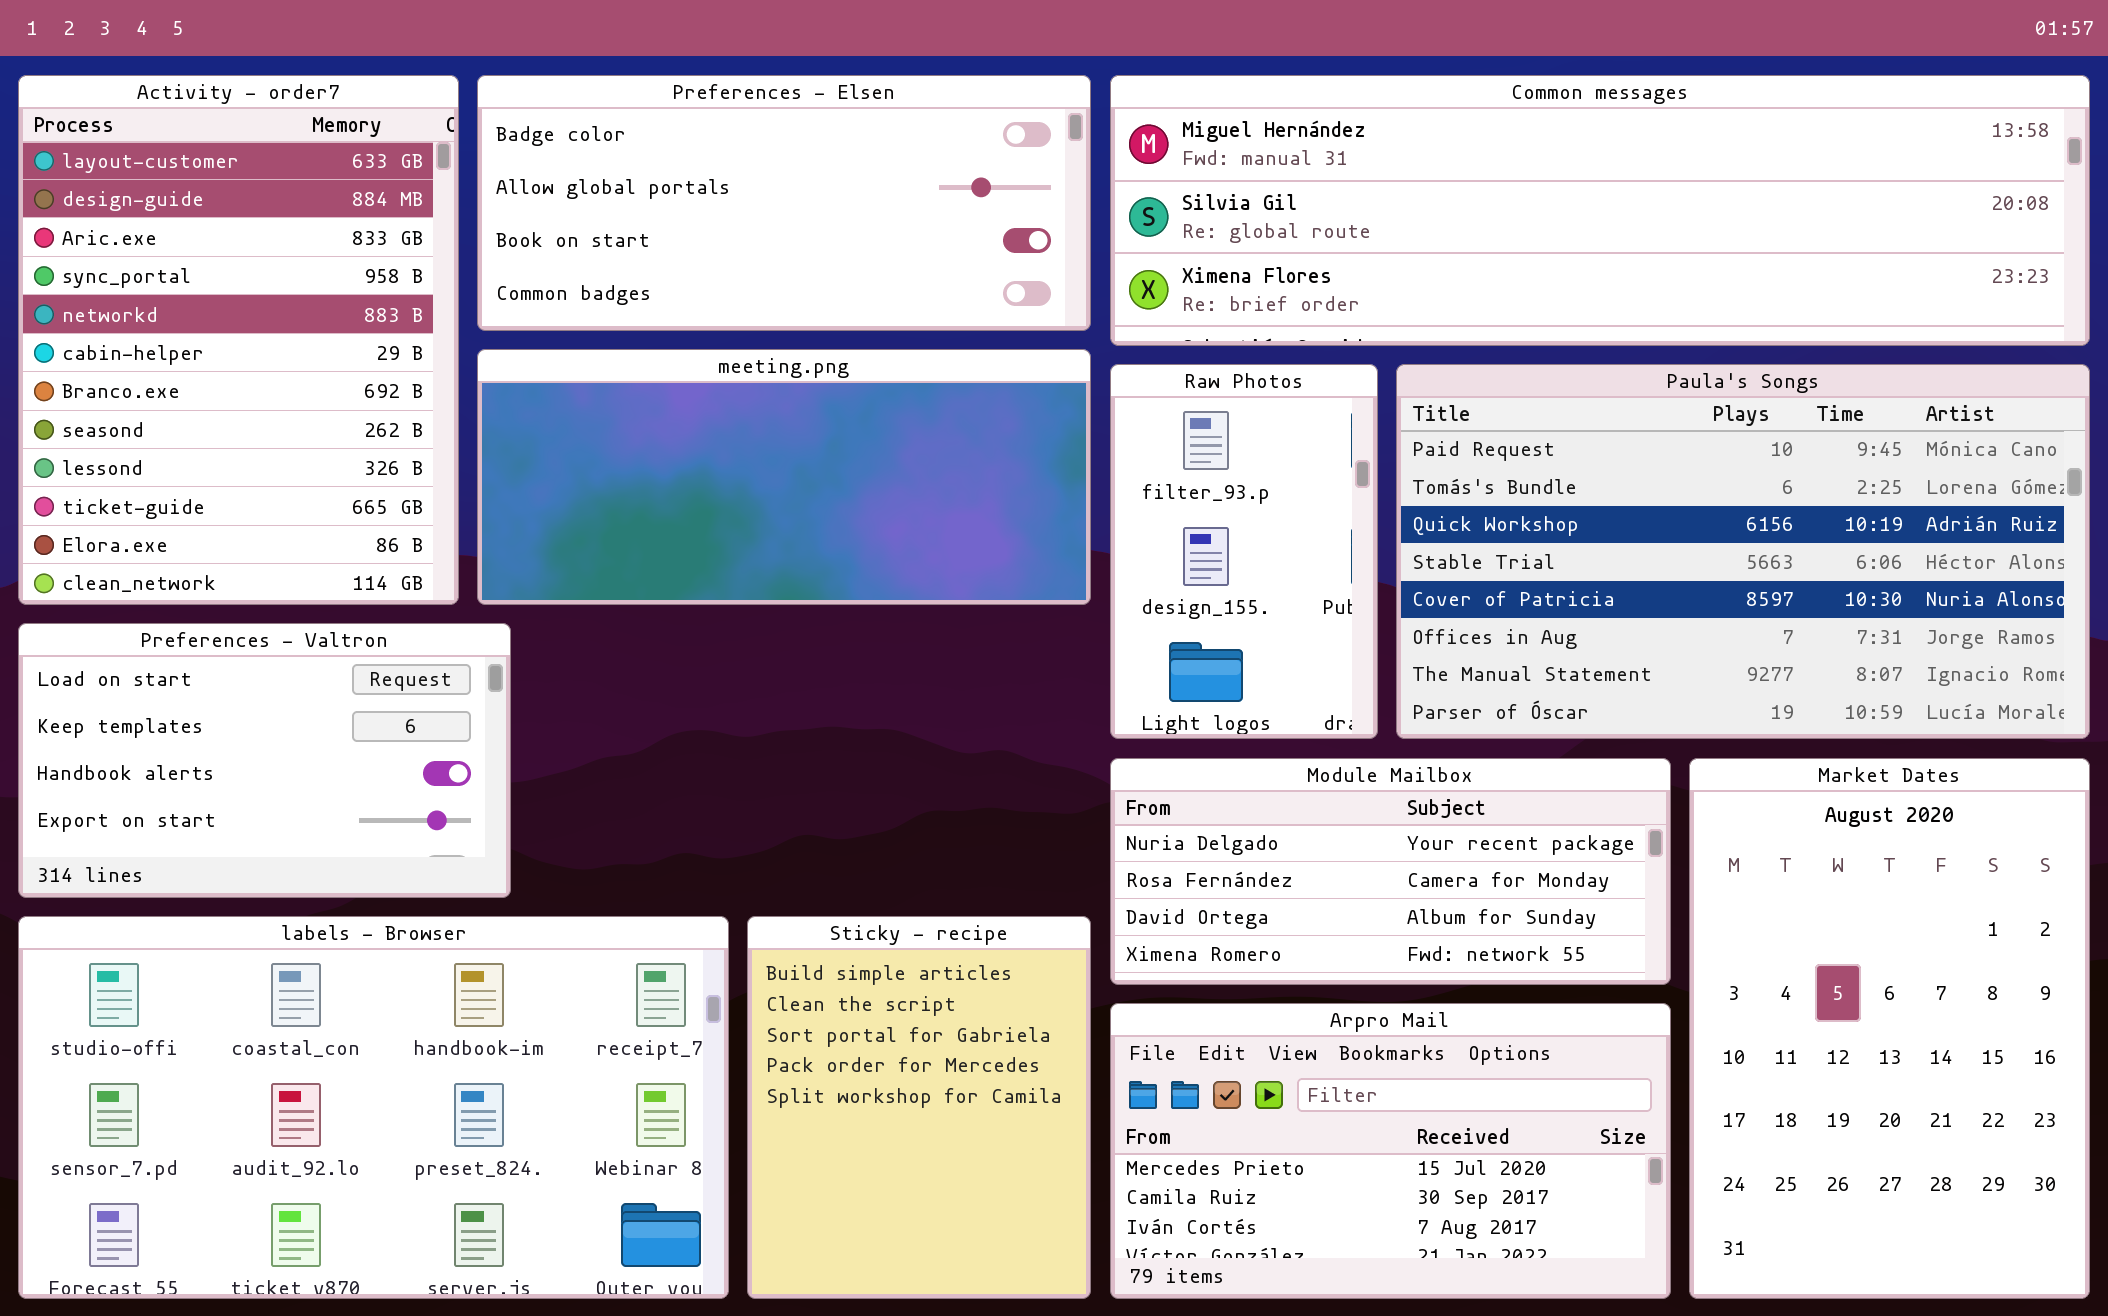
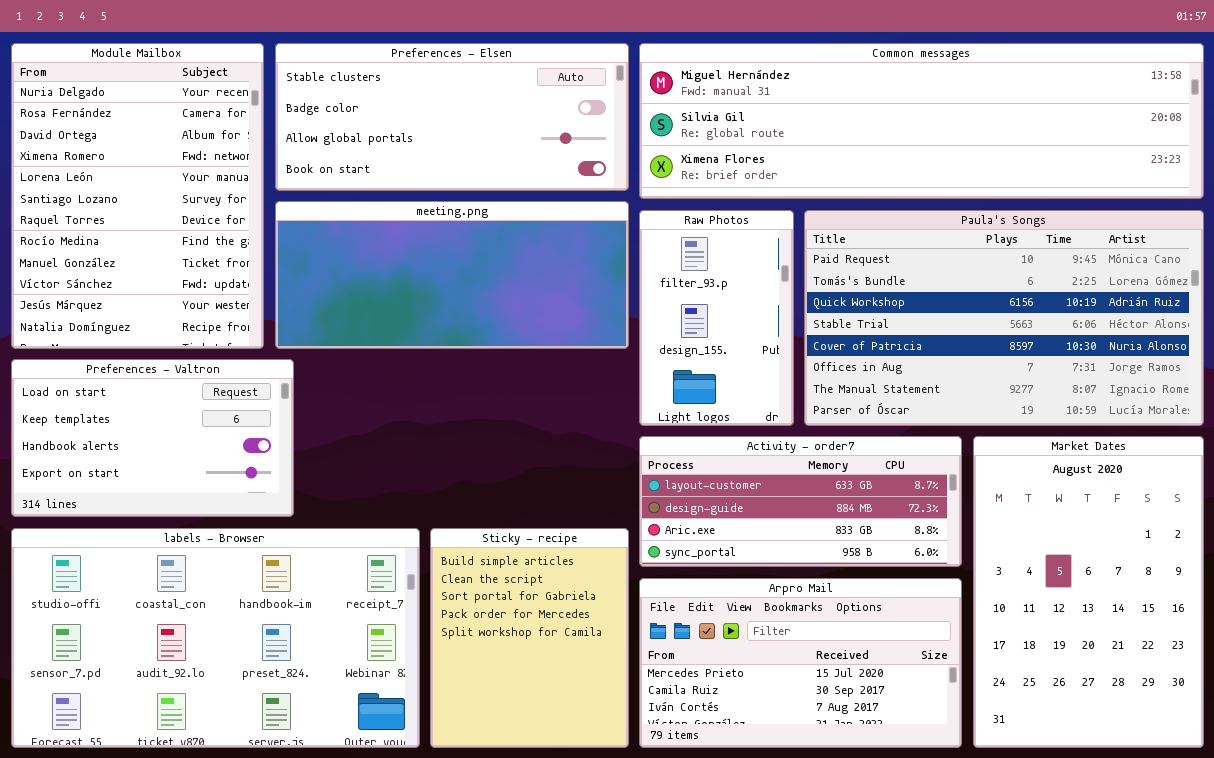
Activity - order7: [18,75,459,605] -> [639,436,962,567], moved, resized
Preferences - Elsen: [477,75,1091,331] -> [275,43,629,191], scrolled up 1 row
Module Mailbox: [1110,758,1671,985] -> [11,43,264,349], moved, resized

